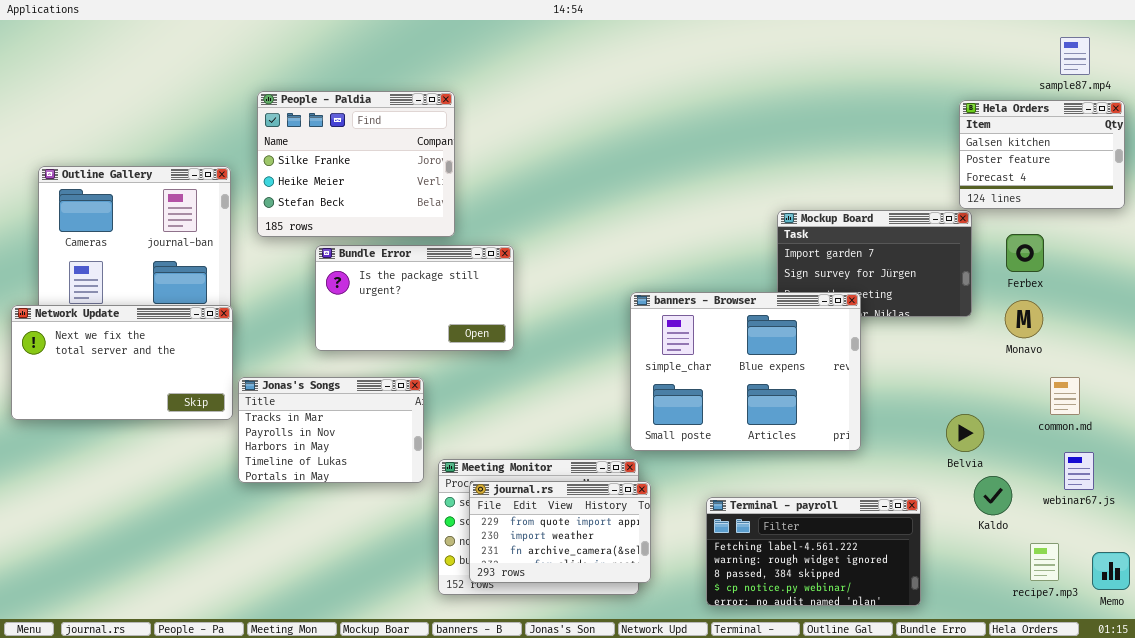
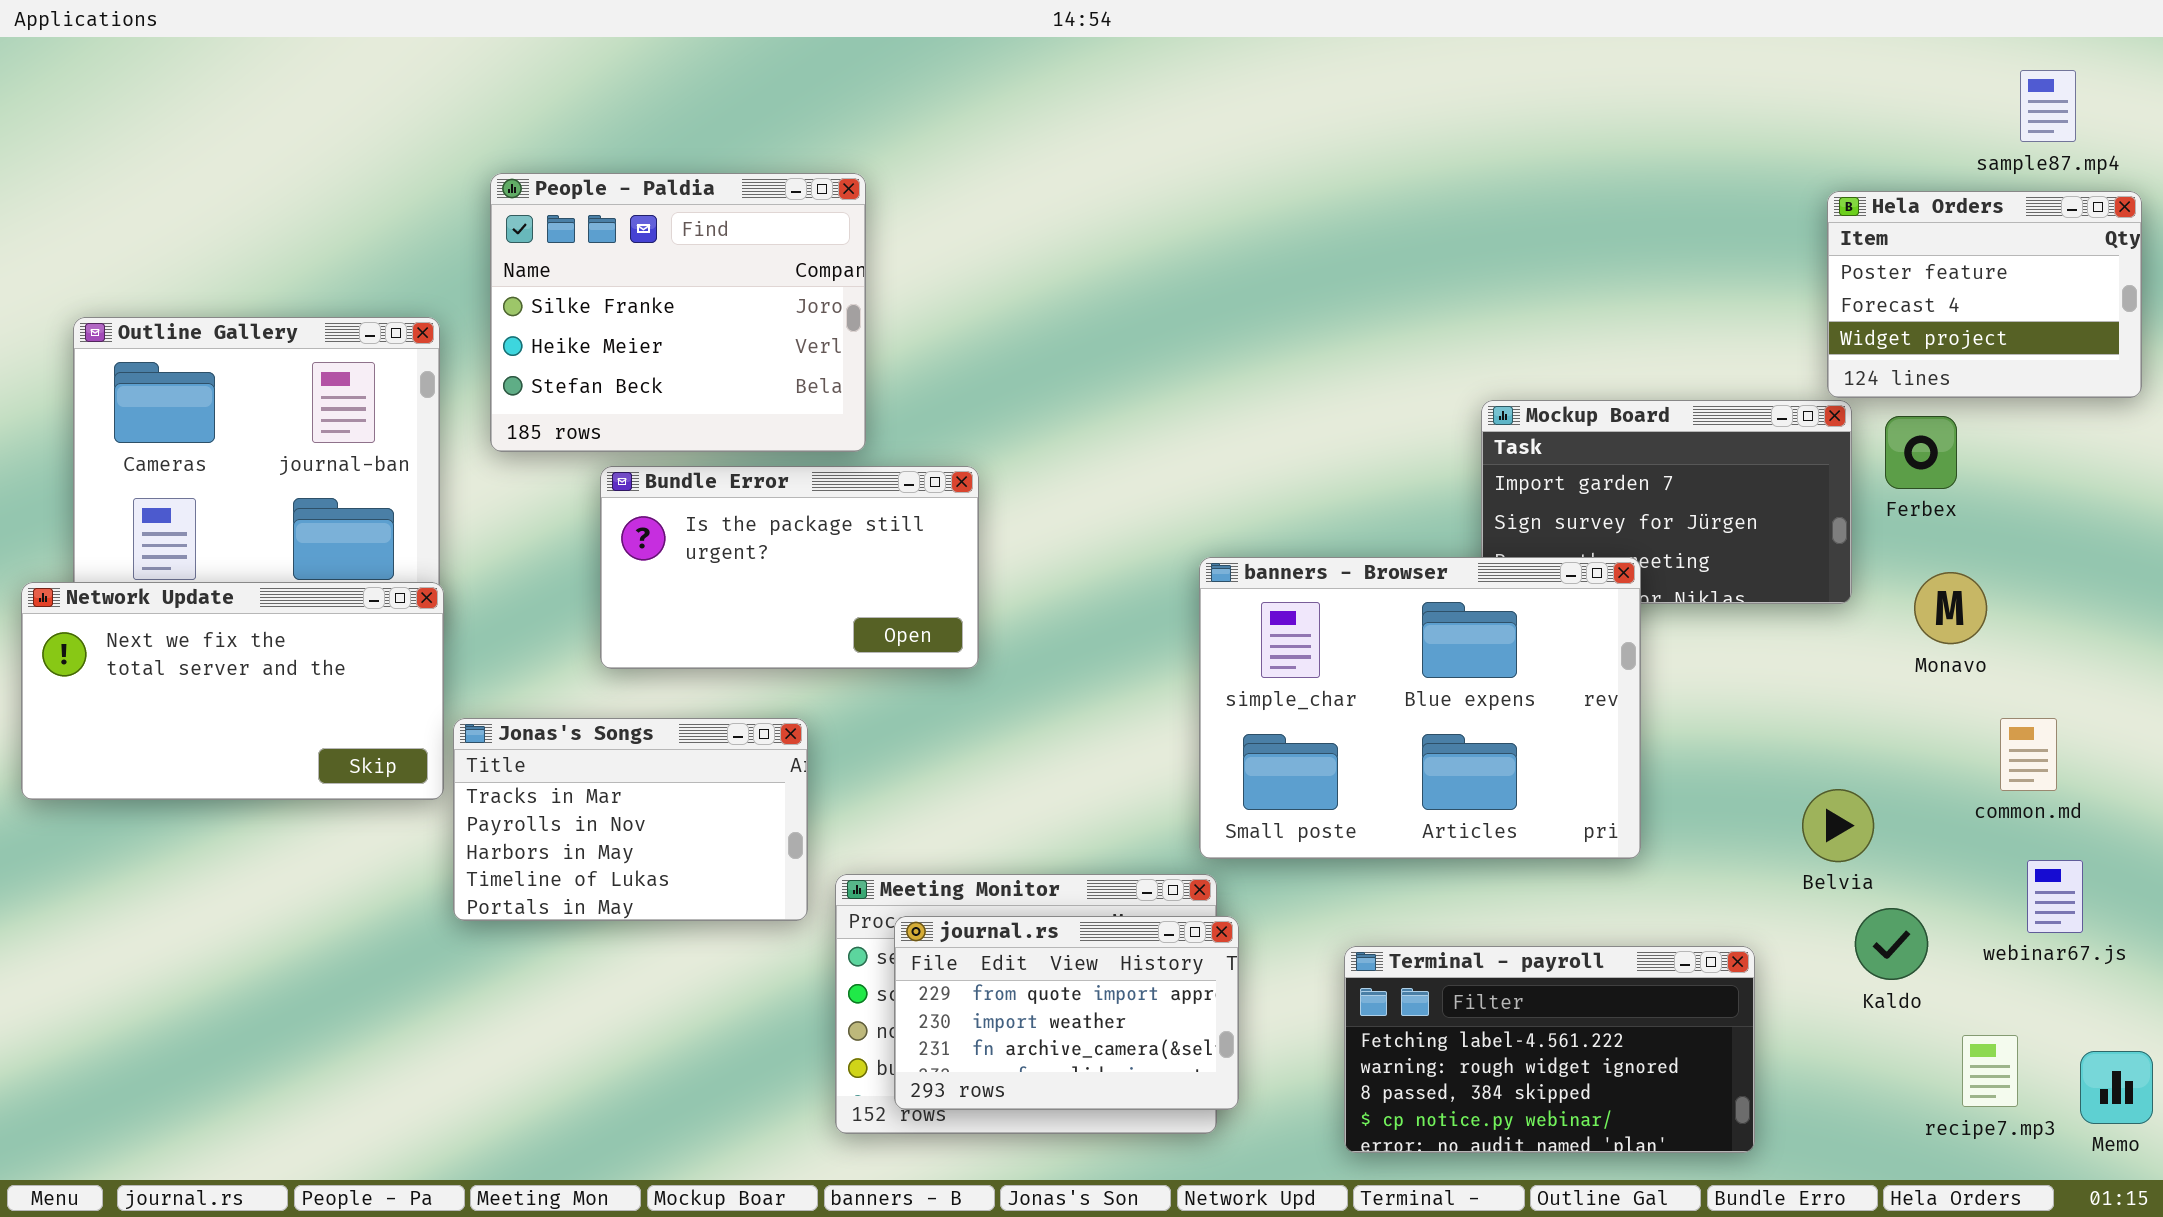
Hela Orders: [959,100,1125,209] -> [1827,191,2142,398], scrolled down 1 row
Ferbex: [1006,234,1044,272] -> [1885,416,1957,489], moved

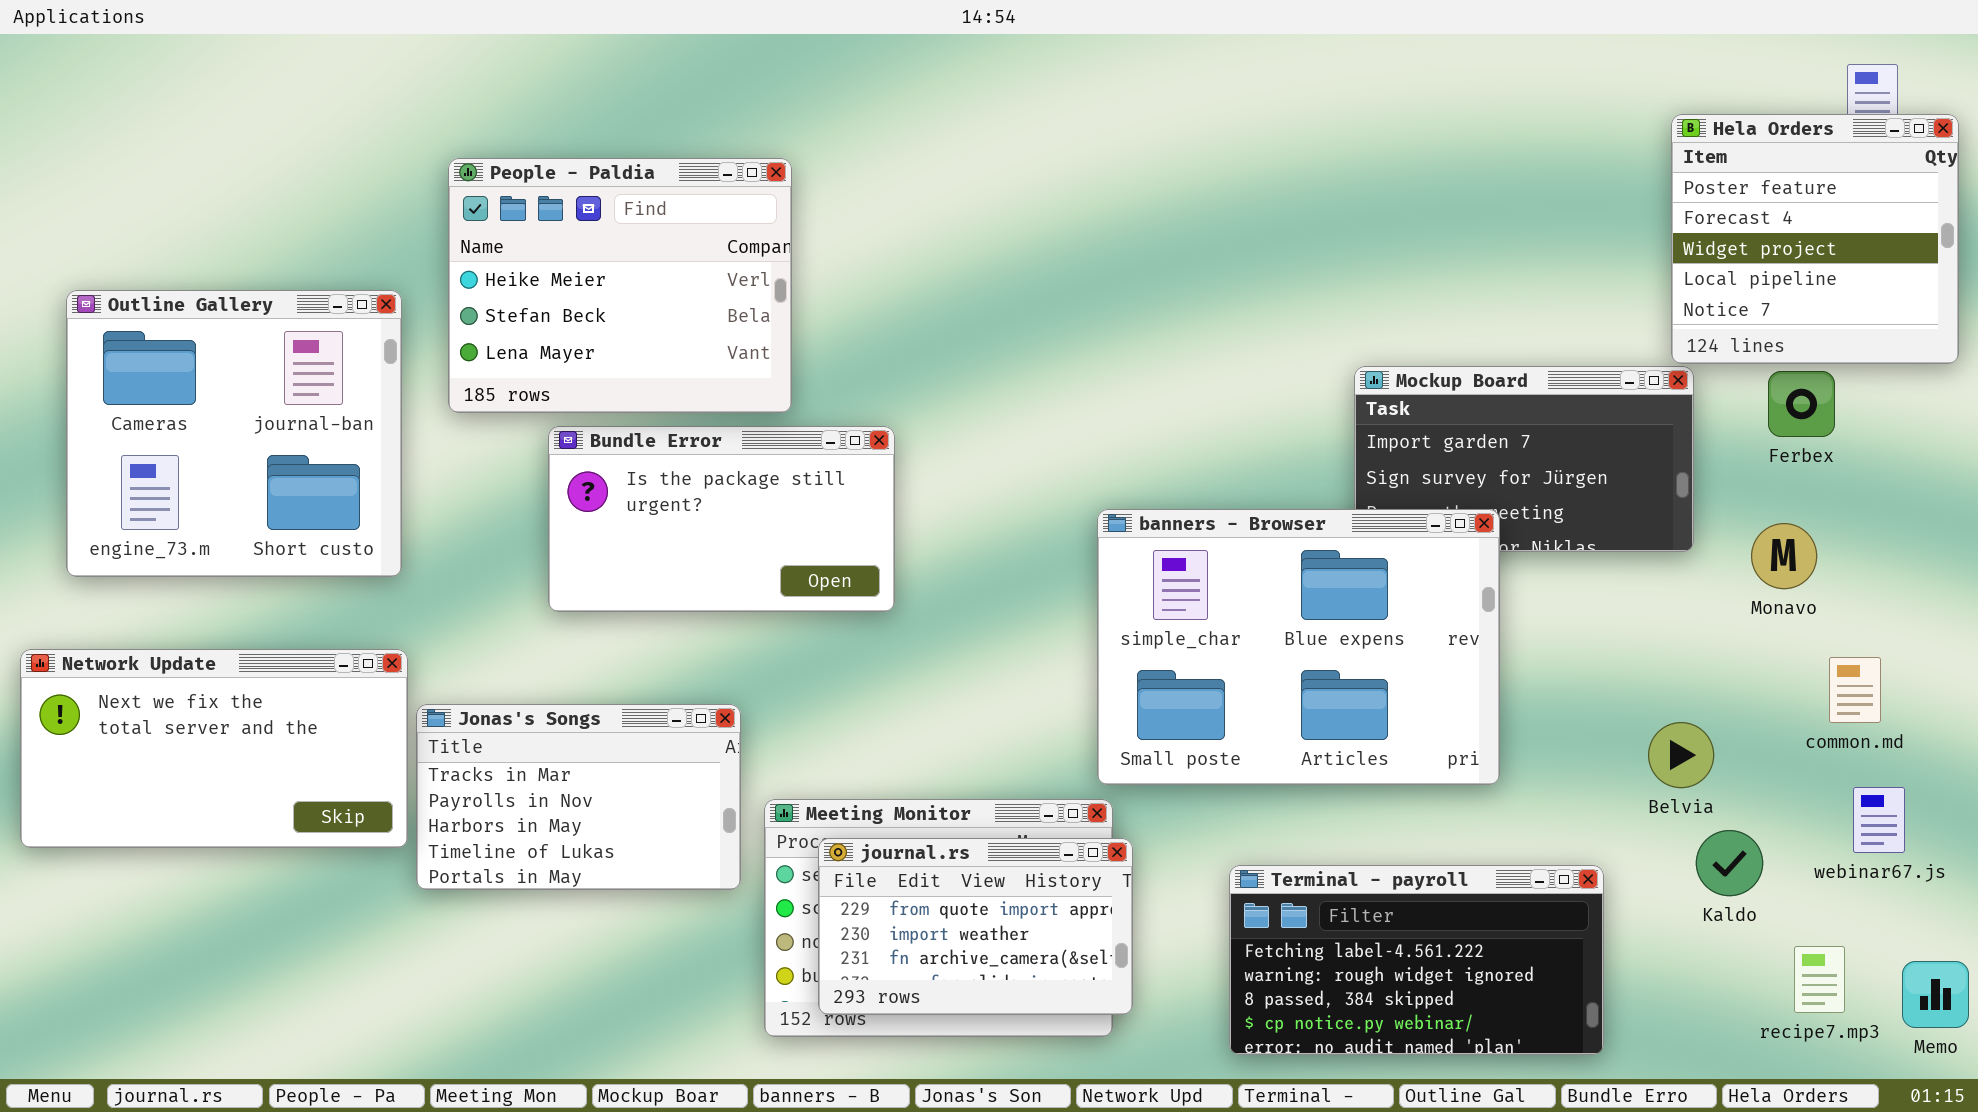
People - Paldia: [490,173,866,452] -> [448,158,792,413], scrolled down 1 row
Hela Orders: [1827,191,2142,398] -> [1671,114,1959,364], resized
Ferbex: [1885,416,1957,489] -> [1768,371,1835,437], moved
Network Update: [21,582,444,800] -> [20,649,408,848], moved
Jonas's Songs: [453,718,808,921] -> [416,704,741,890], moved

